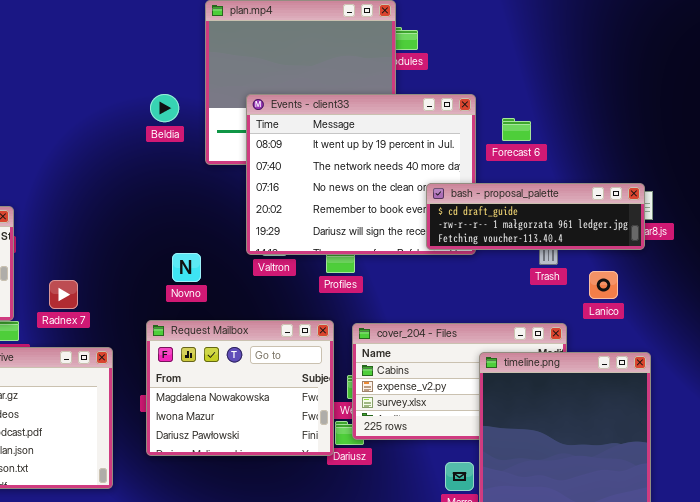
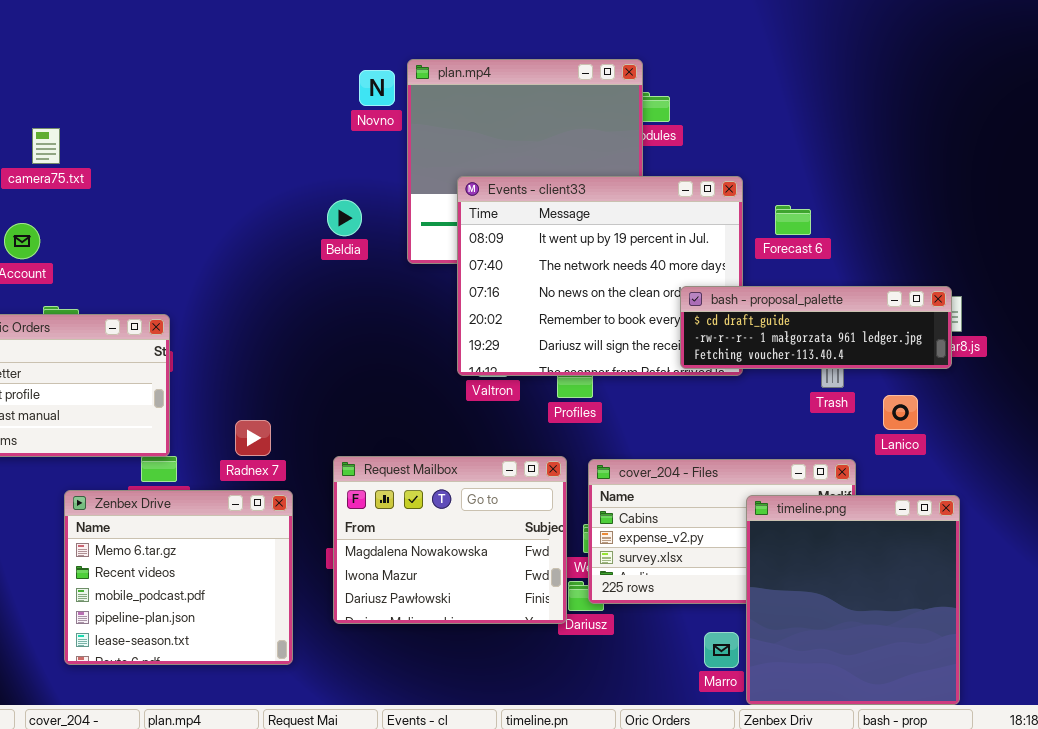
Beldia: [150,94,179,122] -> [327,200,362,236], moved
Novno: [172,253,201,282] -> [359,70,395,106], moved
Radnex 7: [49,280,78,309] -> [235,420,271,456], moved

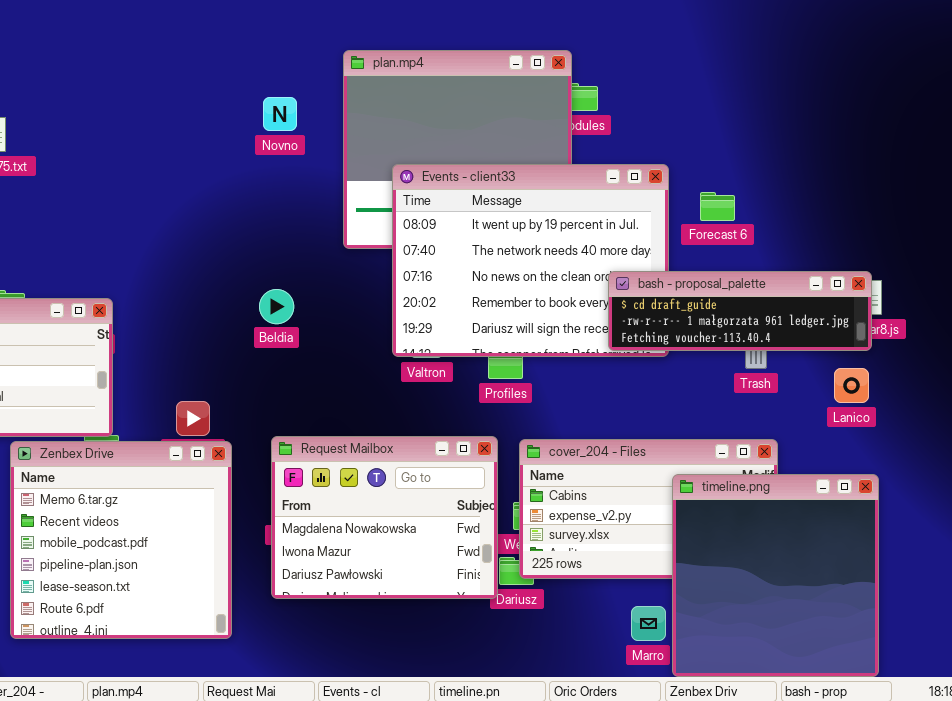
Novno: [359,70,395,106] -> [263,97,297,131], moved
Beldia: [327,200,362,236] -> [259,289,294,324], moved
Lanico: [883,395,918,430] -> [834,368,869,403], moved
Zenbex Drive: [64,490,293,665] -> [10,441,232,639], resized

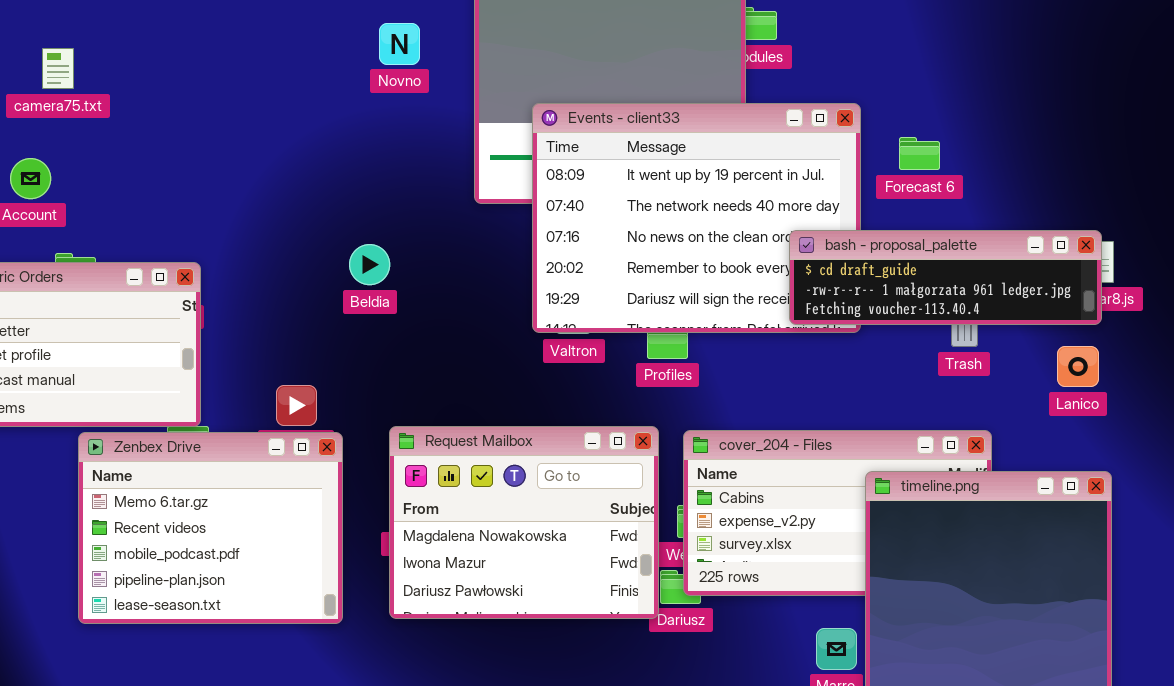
Beldia: [259,289,294,324] -> [349,244,390,285], moved
Zenbex Drive: [10,441,232,639] -> [78,432,343,624], resized

